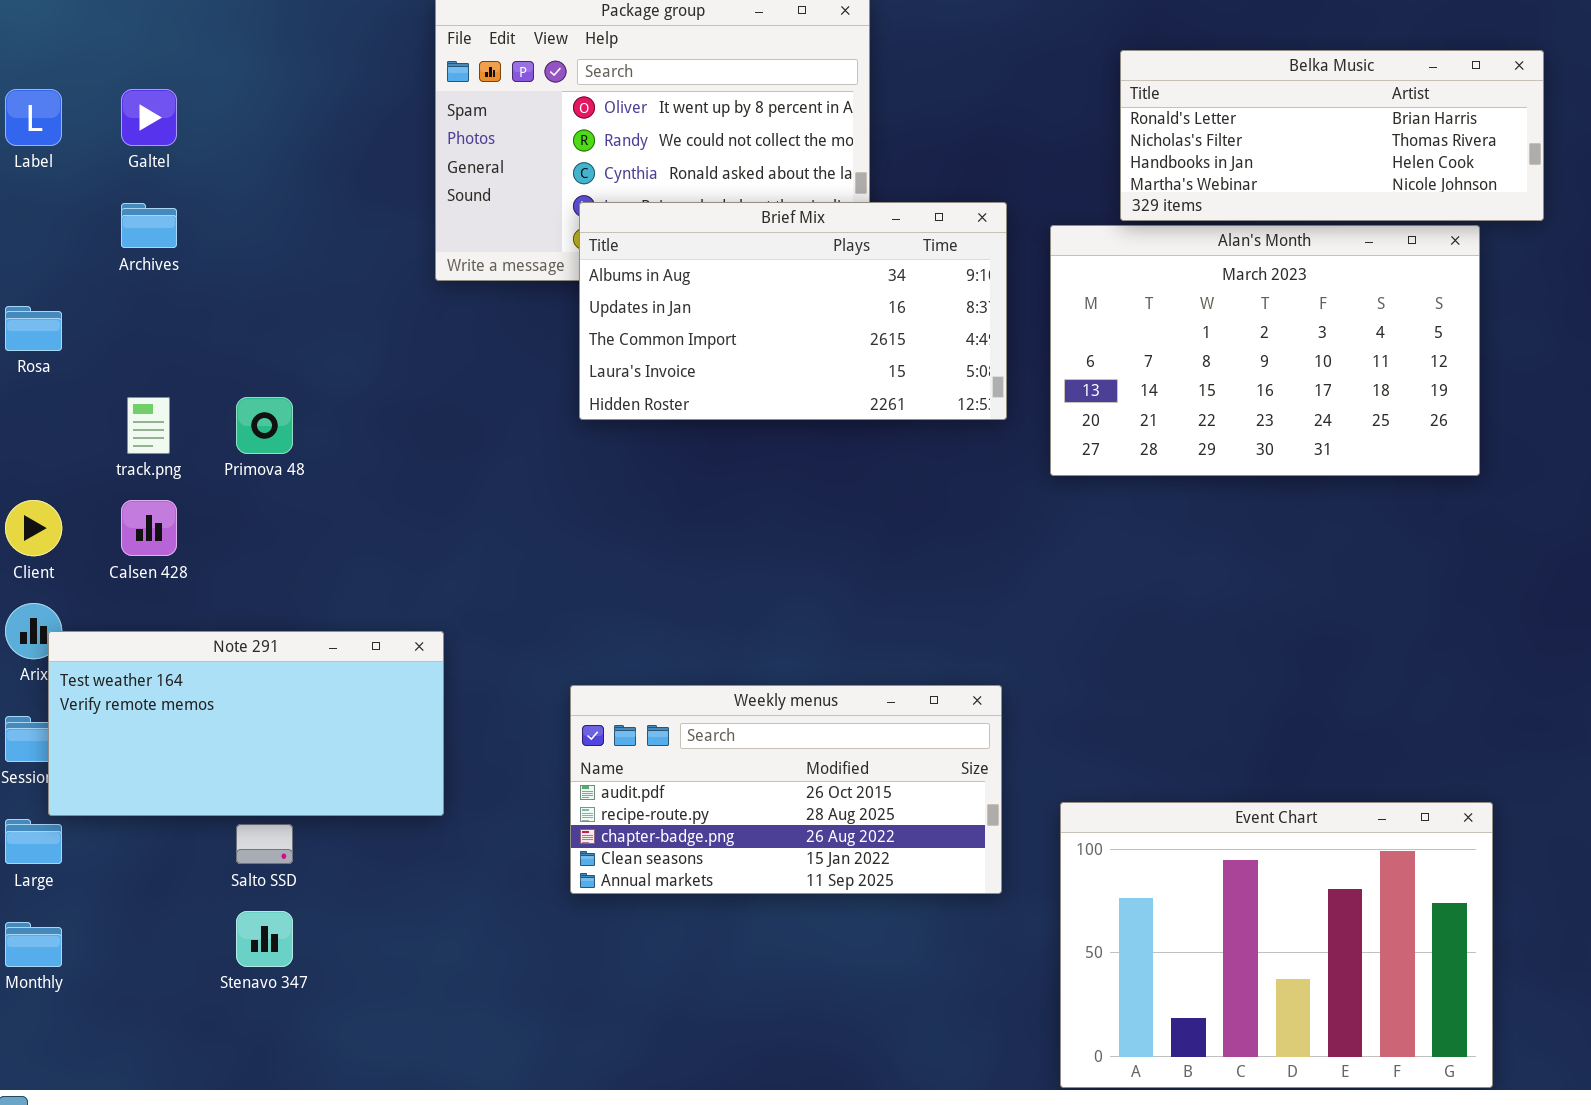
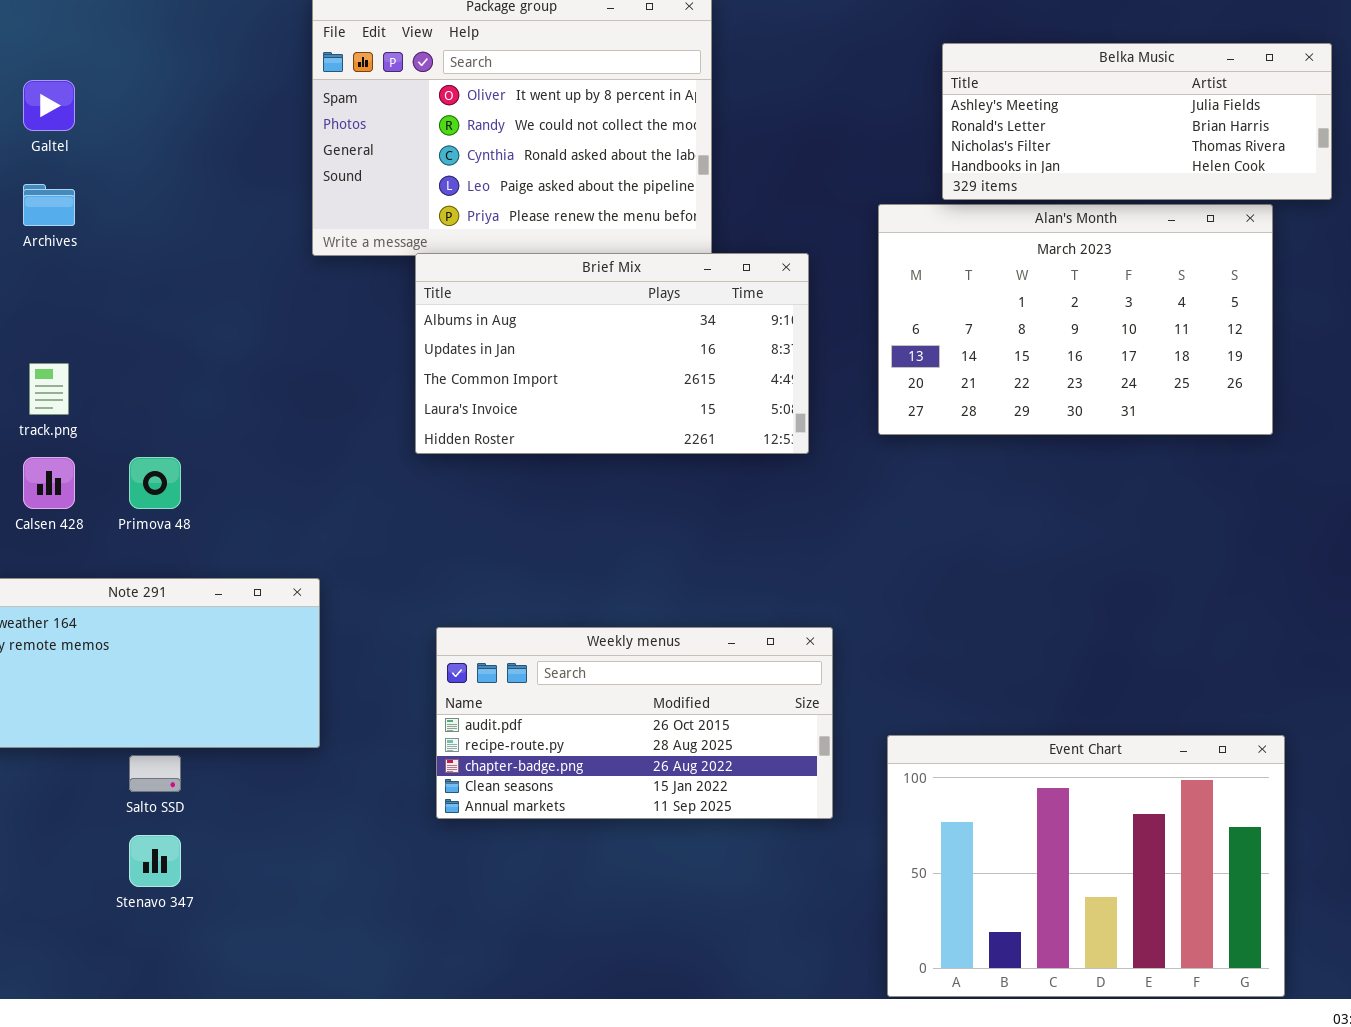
Belka Music: [1120,50,1544,221] -> [942,43,1332,200], scrolled up 1 row
Brief Mix: [579,202,1007,420] -> [415,253,809,454], moved
Primova 48: [236,397,293,454] -> [129,457,181,509], moved

